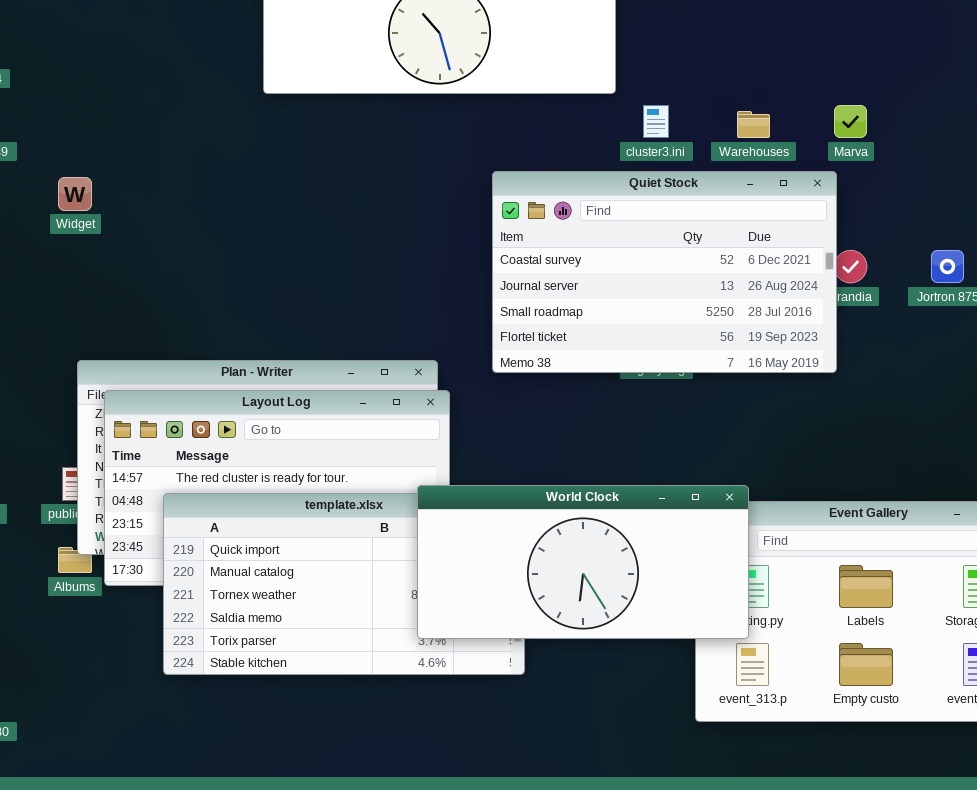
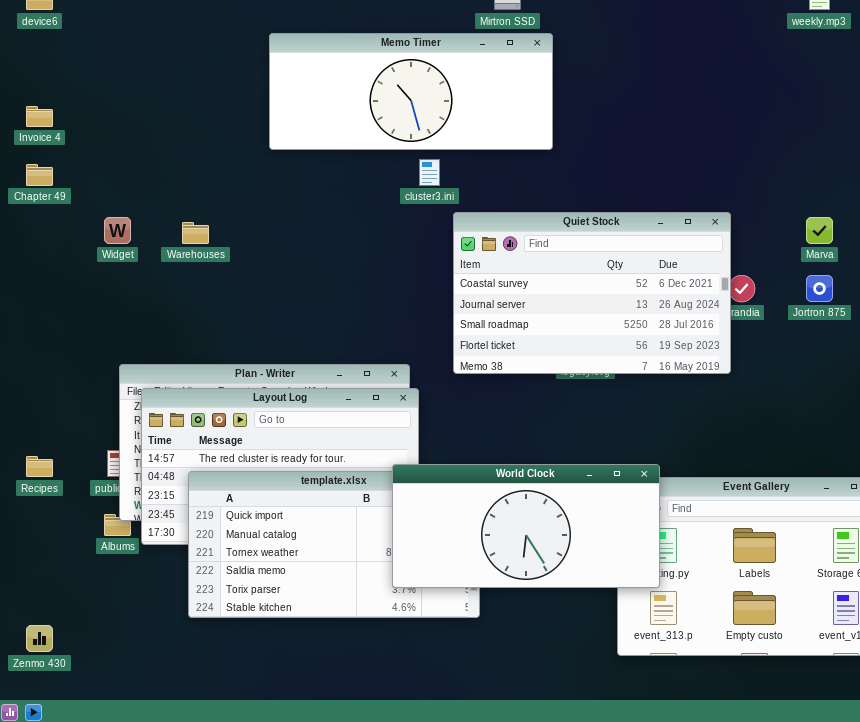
cluster3.ini: [643,105,669,138] -> [419,159,440,186], moved
Marva: [834,105,867,138] -> [806,217,833,244], moved
Warehouses: [737,111,770,138] -> [182,222,209,244], moved

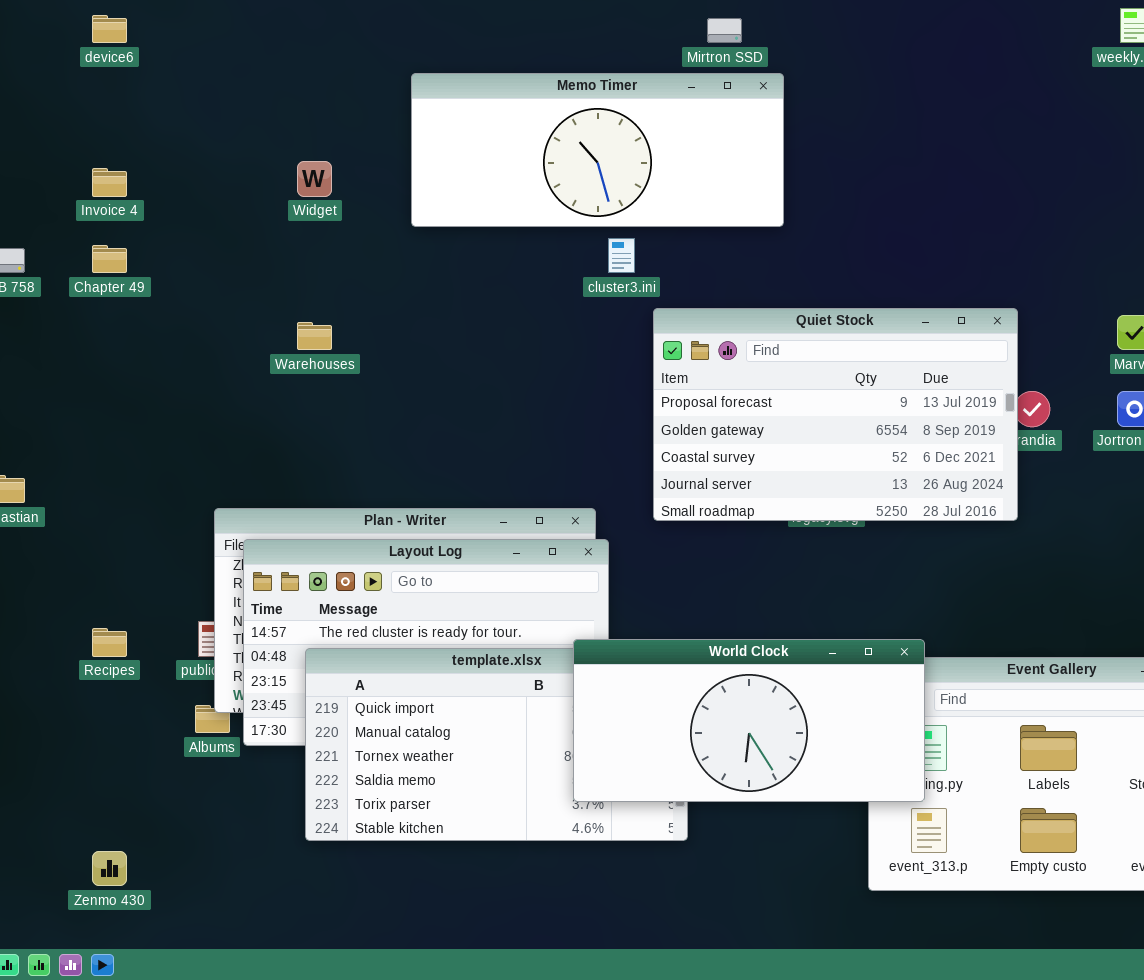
Quiet Stock: [453,212,731,374] -> [653,308,1018,521], scrolled up 2 rows
Widget: [104,217,131,244] -> [297,161,332,197], moved

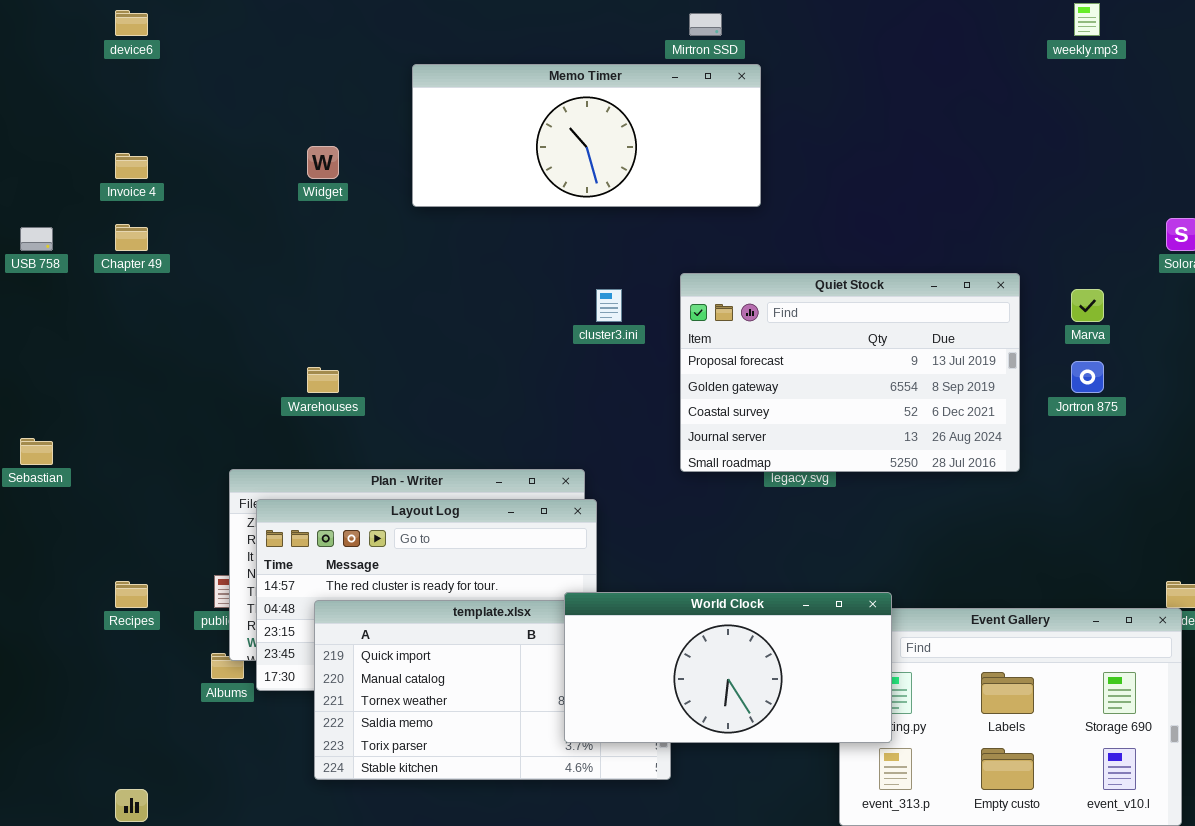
cluster3.ini: [608,238,635,273] -> [596,289,622,322], moved
Quiet Stock: [653,308,1018,521] -> [680,273,1020,472], moved
Warehouses: [297,322,332,350] -> [307,367,339,393], moved

